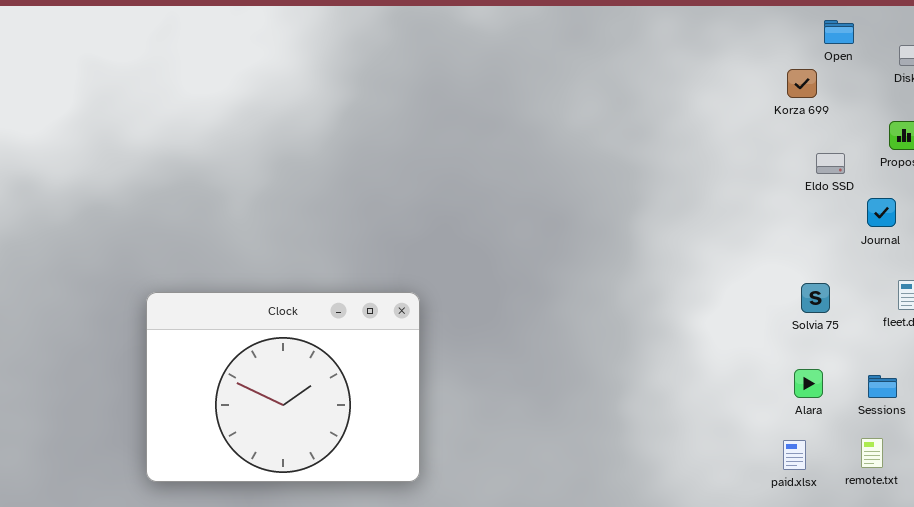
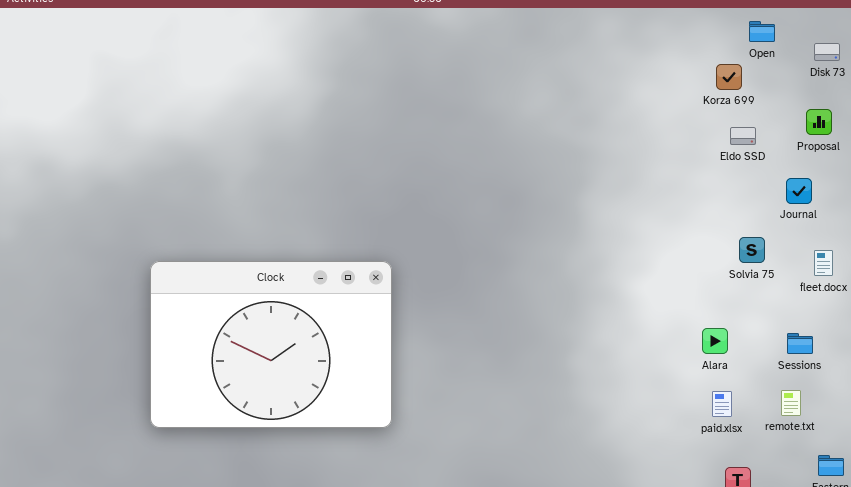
Eldo SSD: [816,153,845,174] -> [730,127,756,145], moved
Solvia 75: [801,283,830,313] -> [739,237,765,263], moved
Alara: [794,369,823,398] -> [702,328,728,354], moved

